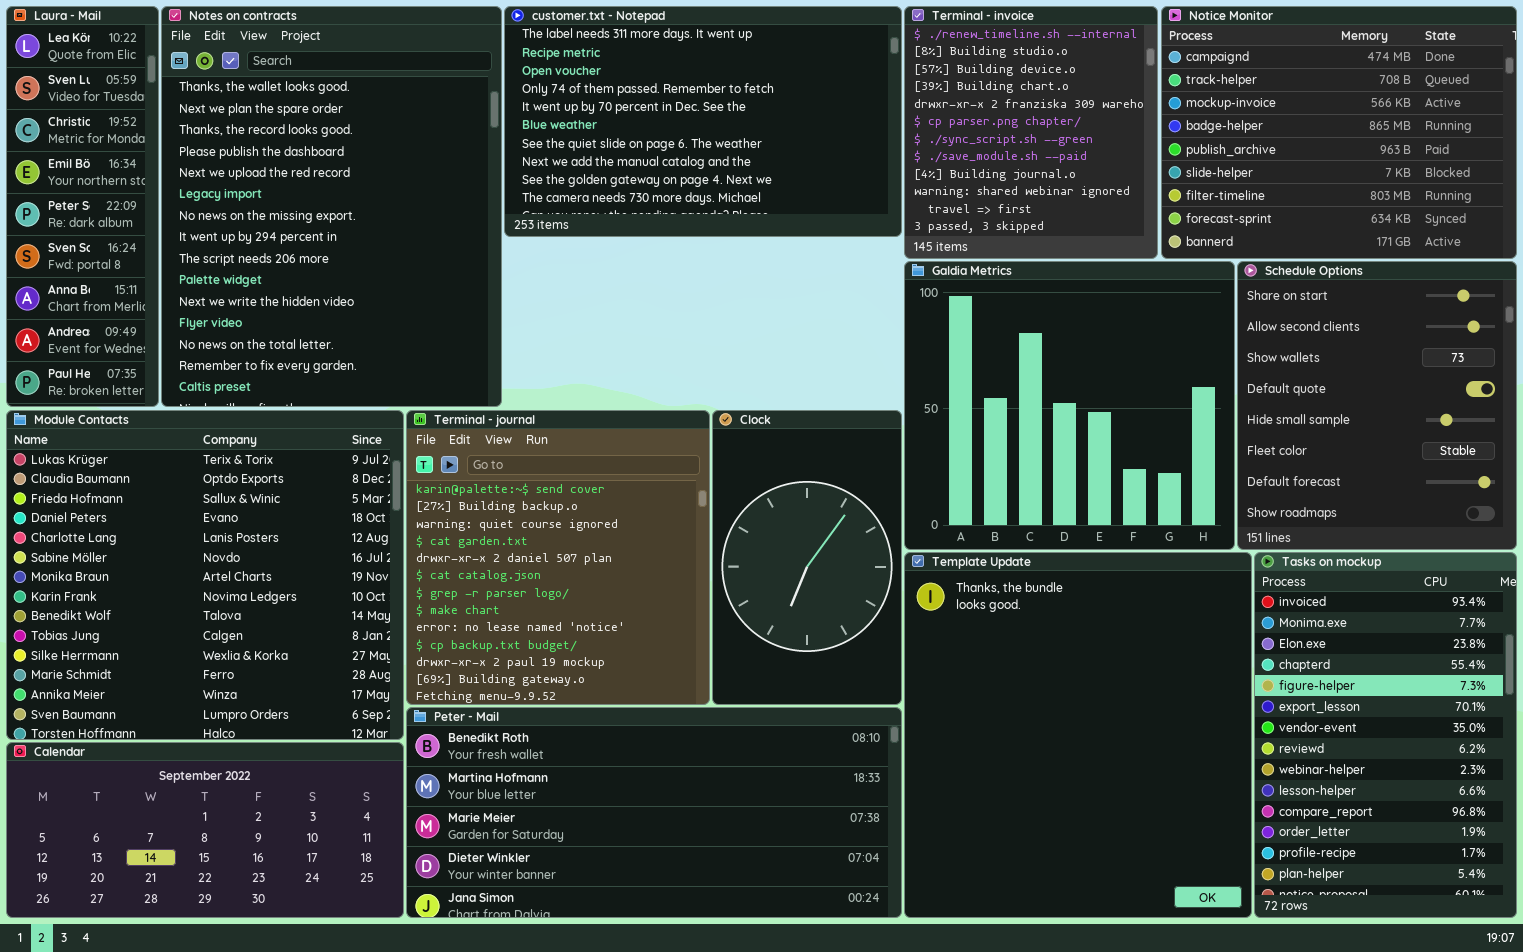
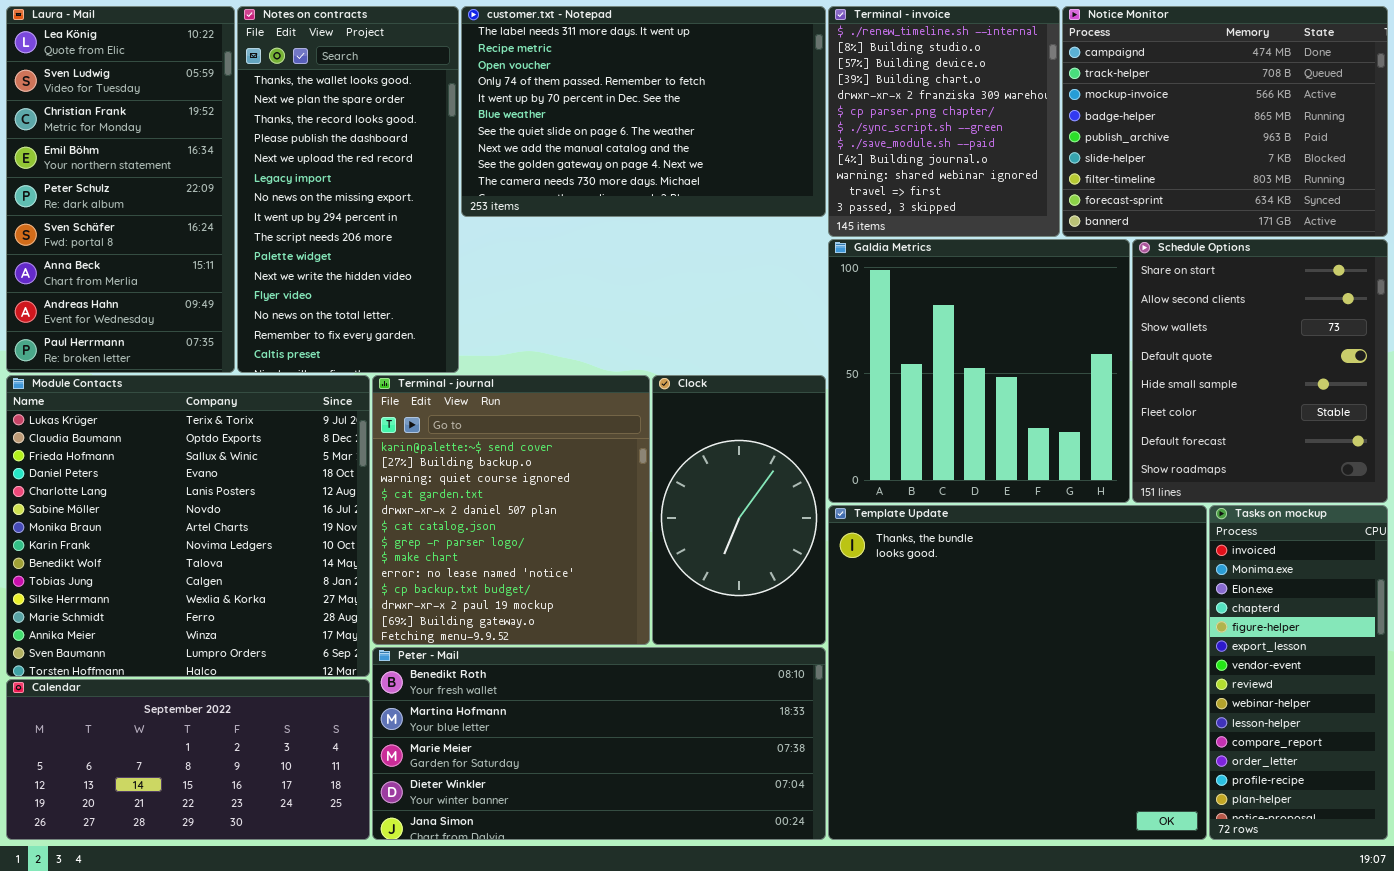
Laura - Mail: [6,6,159,407] -> [6,6,235,373], resized
Notes on contracts: [161,6,502,407] -> [237,6,459,373], resized
Template Update: [904,552,1252,918] -> [828,505,1207,840], resized
Tasks on mockup: [1254,552,1517,918] -> [1209,505,1388,840], resized

